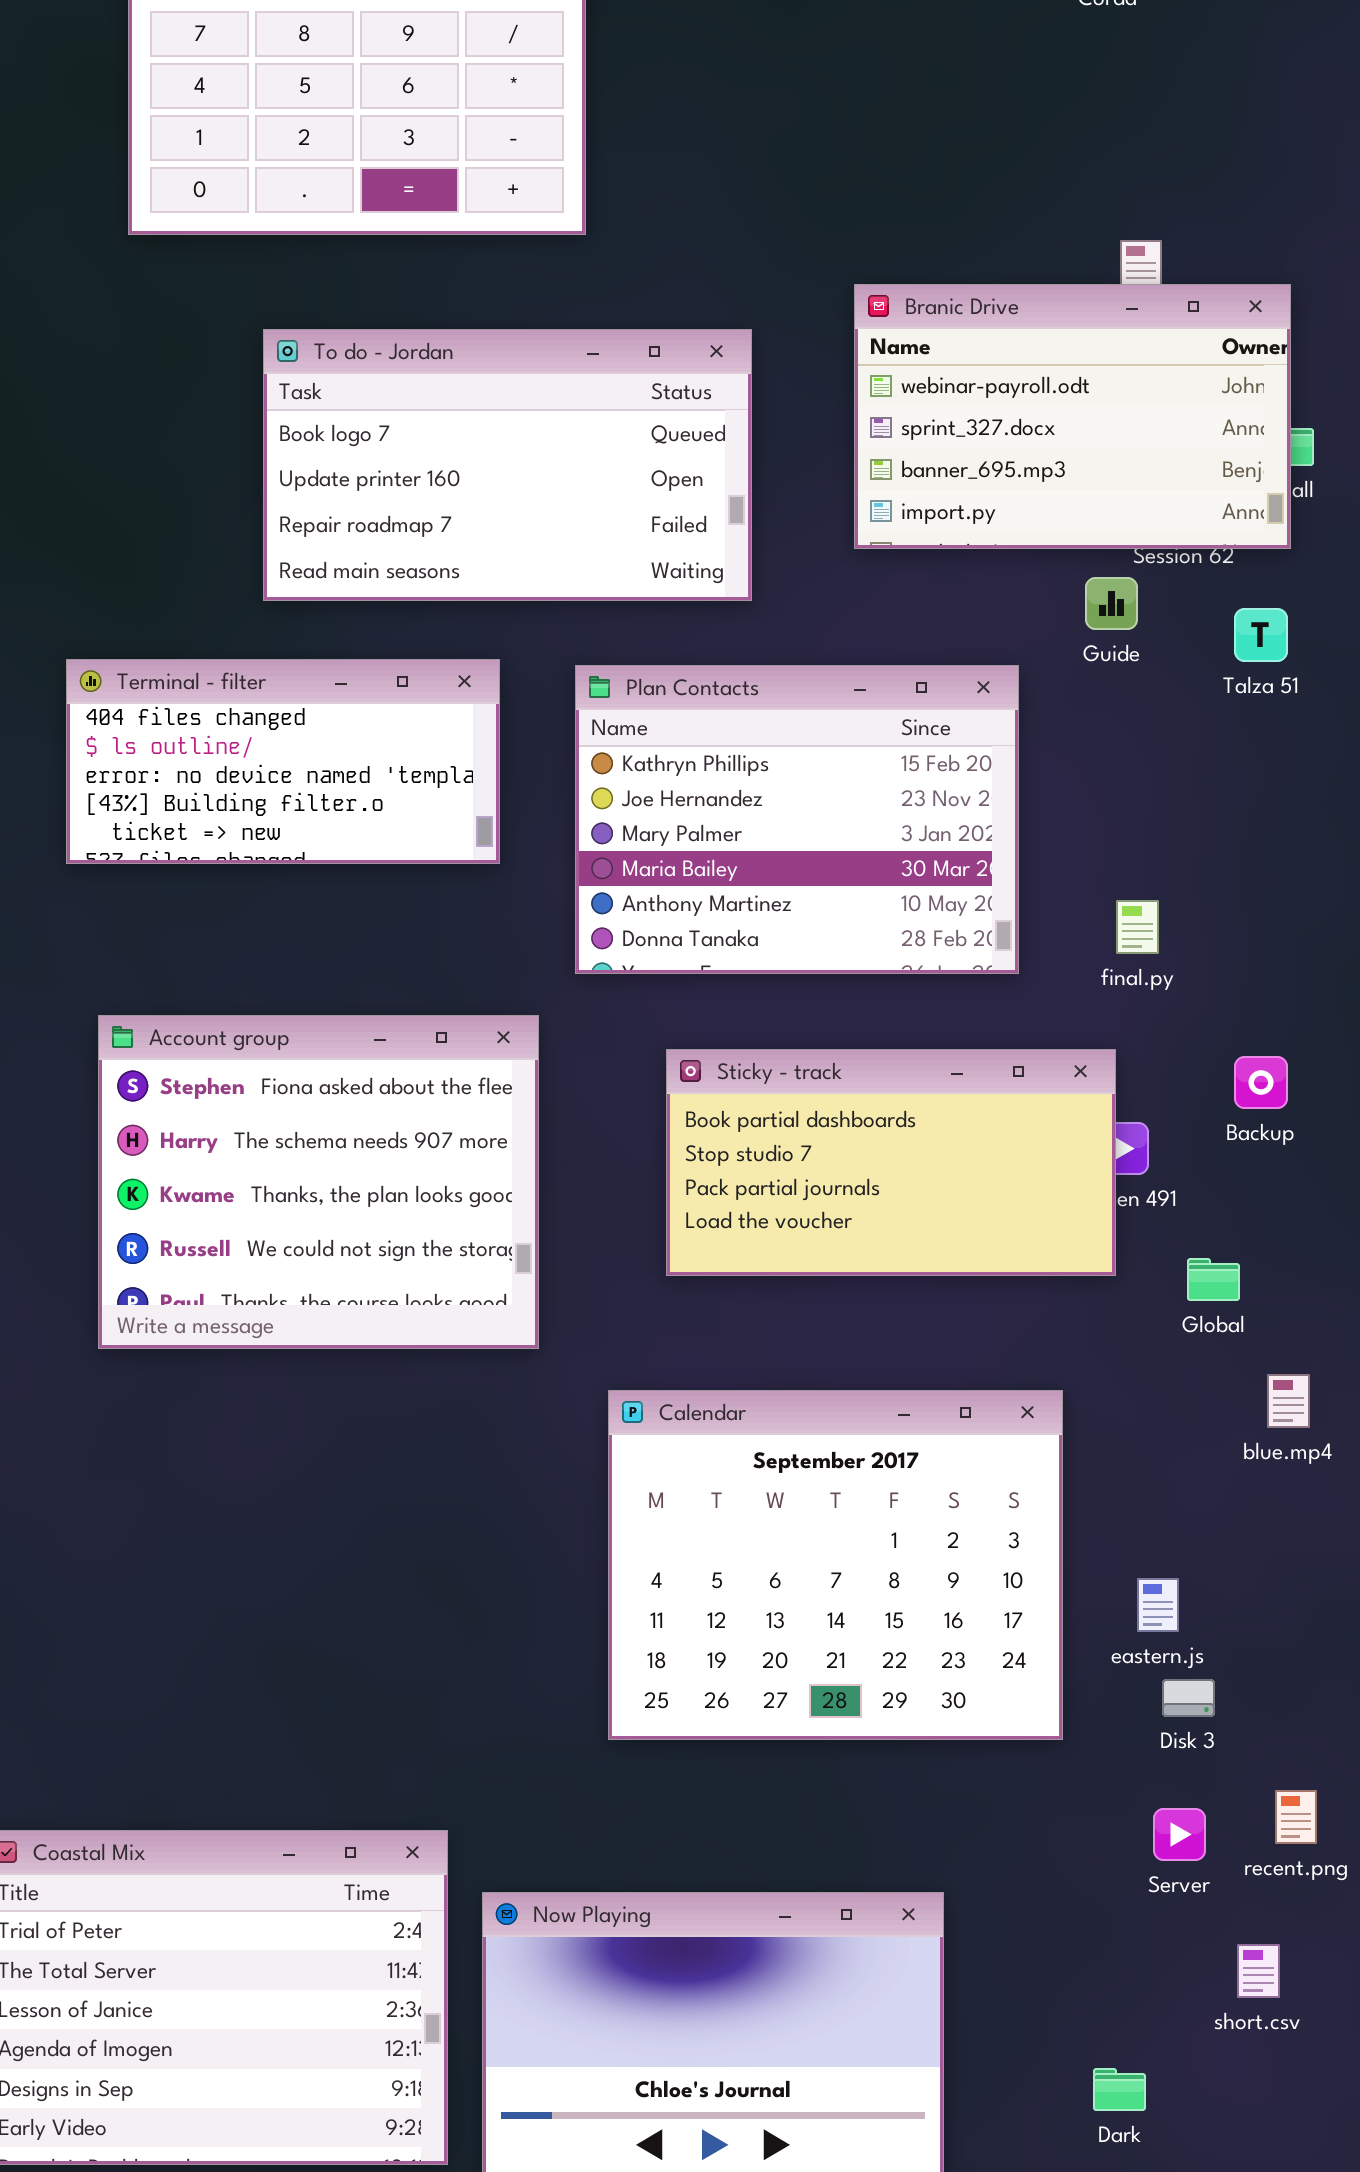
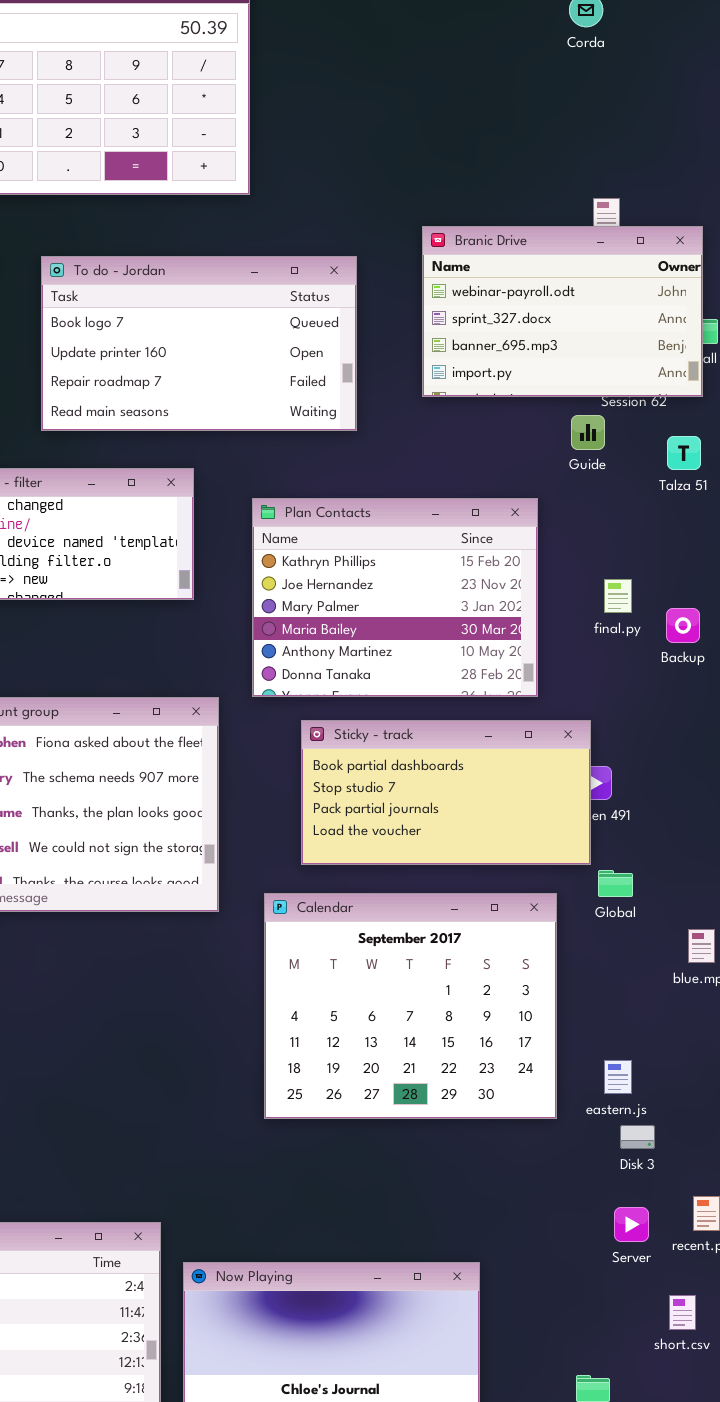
Plan Contacts: [575,665,1019,974] -> [252,498,538,697], moved
final.py: [1116,900,1159,954] -> [604,579,632,613], moved
Backup: [1234,1056,1288,1109] -> [666,608,700,643], moved
Global: [1187,1258,1240,1301] -> [598,870,633,897], moved
Calendar: [608,1390,1063,1740] -> [264,893,557,1119], moved

